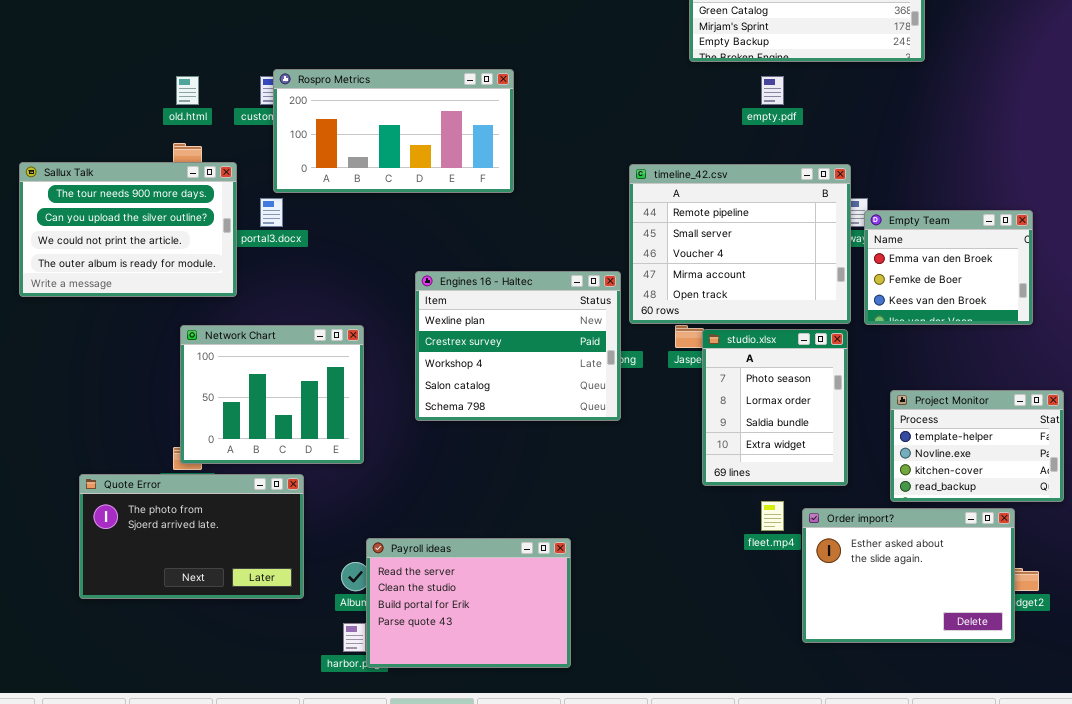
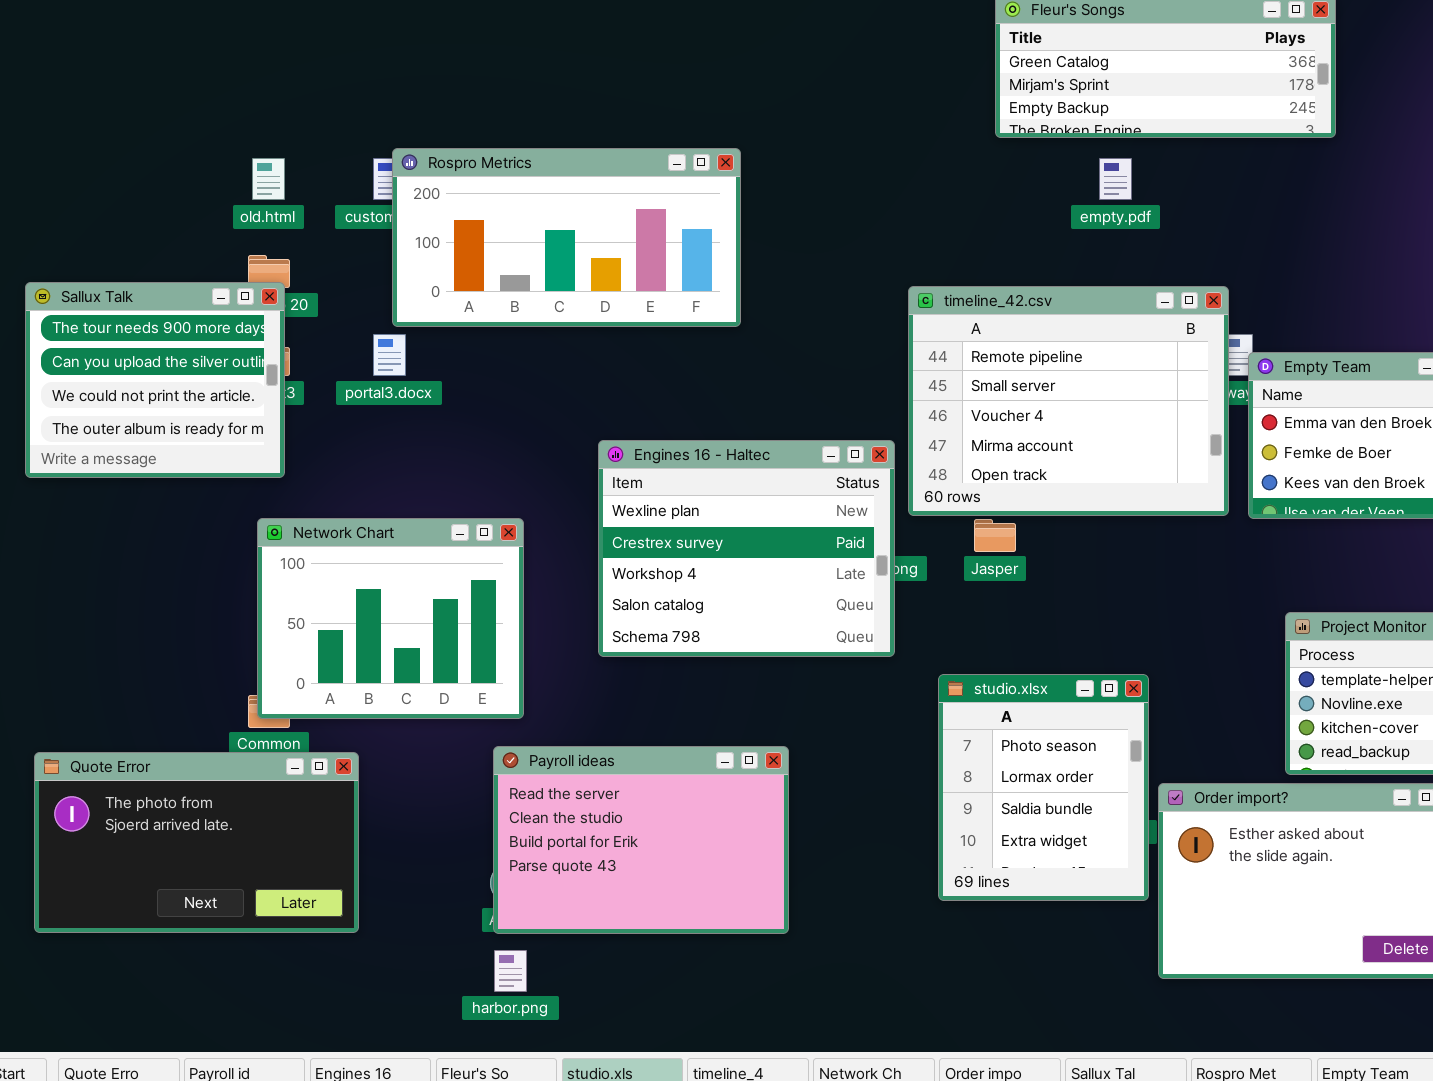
Sallux Talk: [19,162,237,297] -> [25,282,285,478], resized
studio.xlsx: [702,329,848,486] -> [938,674,1149,901], moved
Quote Error: [79,474,304,599] -> [34,752,359,933], moved
Payroll ideas: [366,538,571,668] -> [493,746,789,934], moved

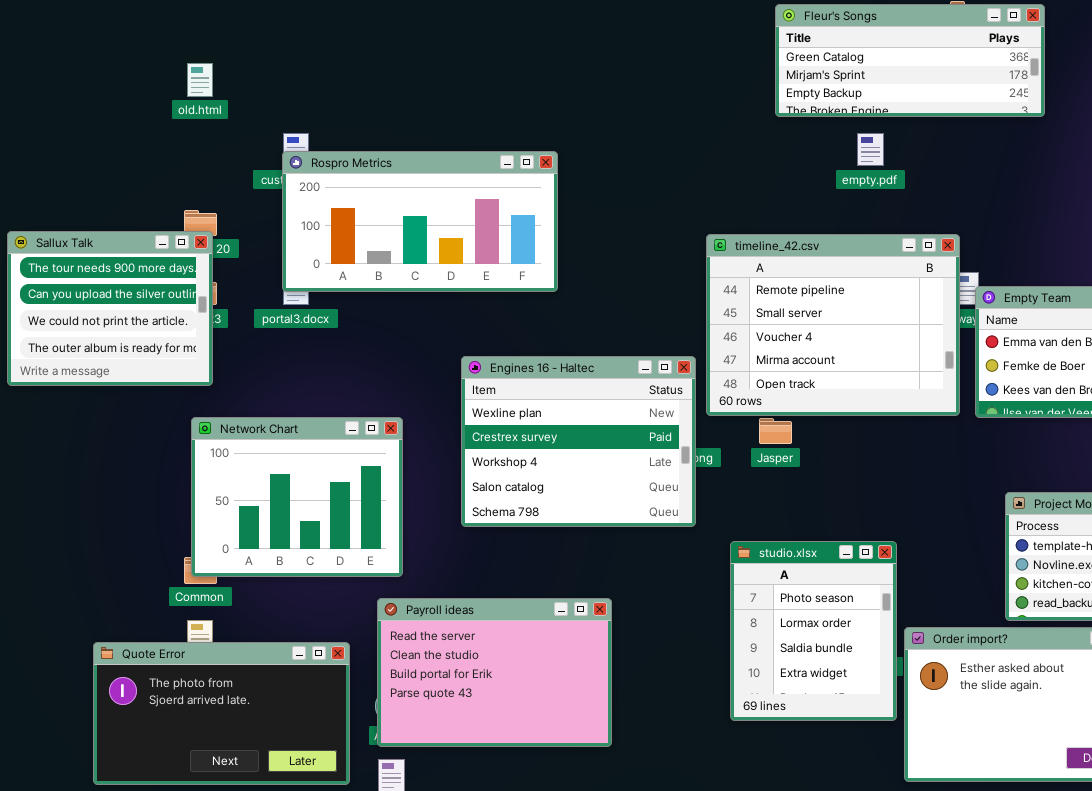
Rospro Metrics: [392,148,741,327] -> [282,151,558,292], moved
old.html: [252,158,285,200] -> [187,63,213,97], moved
Quote Error: [34,752,359,933] -> [93,642,350,785], moved

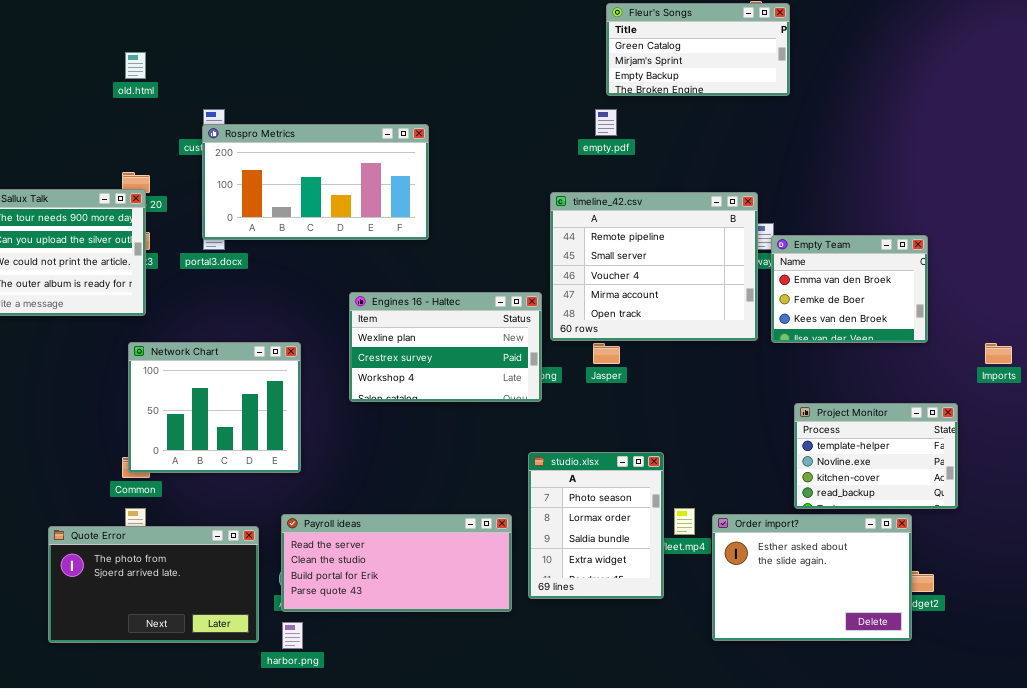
Fleur's Songs: [775,4,1045,117] -> [606,3,790,96], resized
empty.pdf: [857,133,884,166] -> [595,109,617,136], moved
Engines 16 - Haltec: [461,356,696,527] -> [349,292,542,402], resized
studio.xlsx: [730,541,897,721] -> [528,452,664,599], moved
Payroll ideas: [377,598,612,747] -> [281,514,512,612], resized

